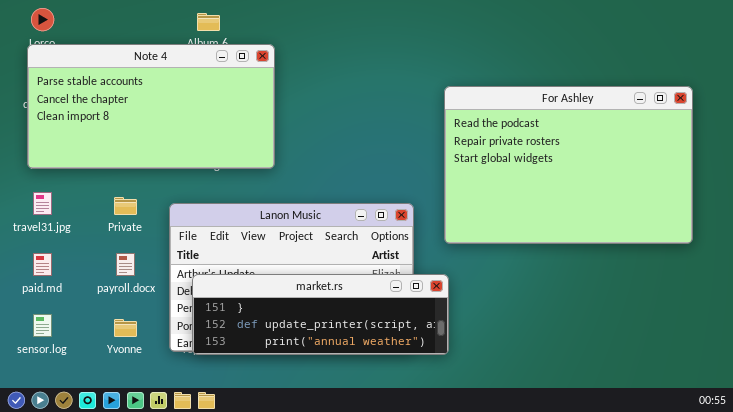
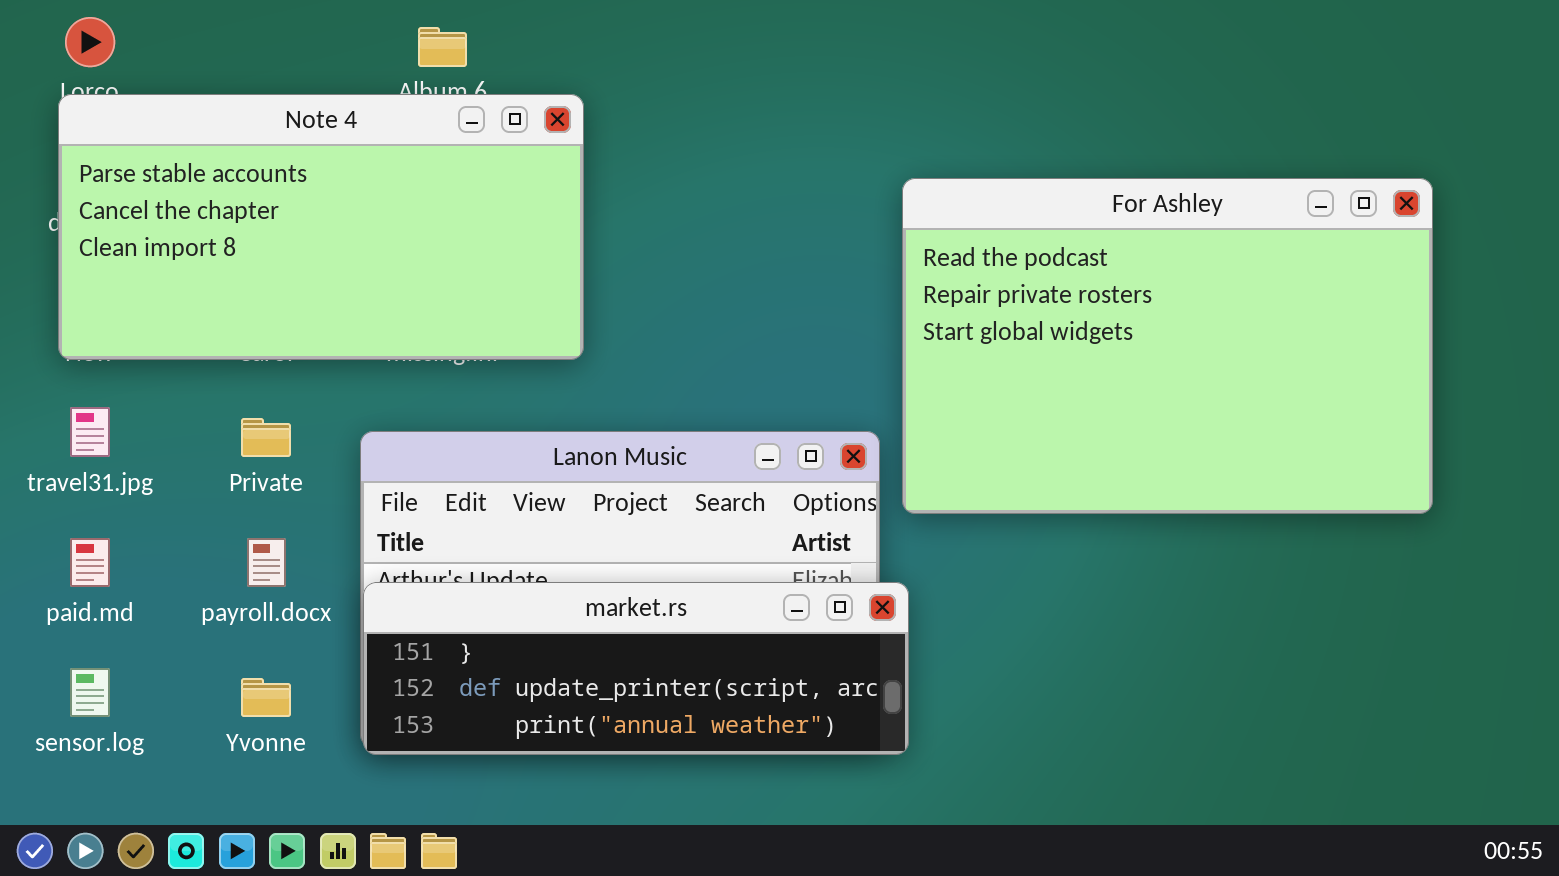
For Ashley: [444,86,693,244] -> [902,178,1433,514], moved
market.rs: [192,274,449,355] -> [363,582,909,755], moved

